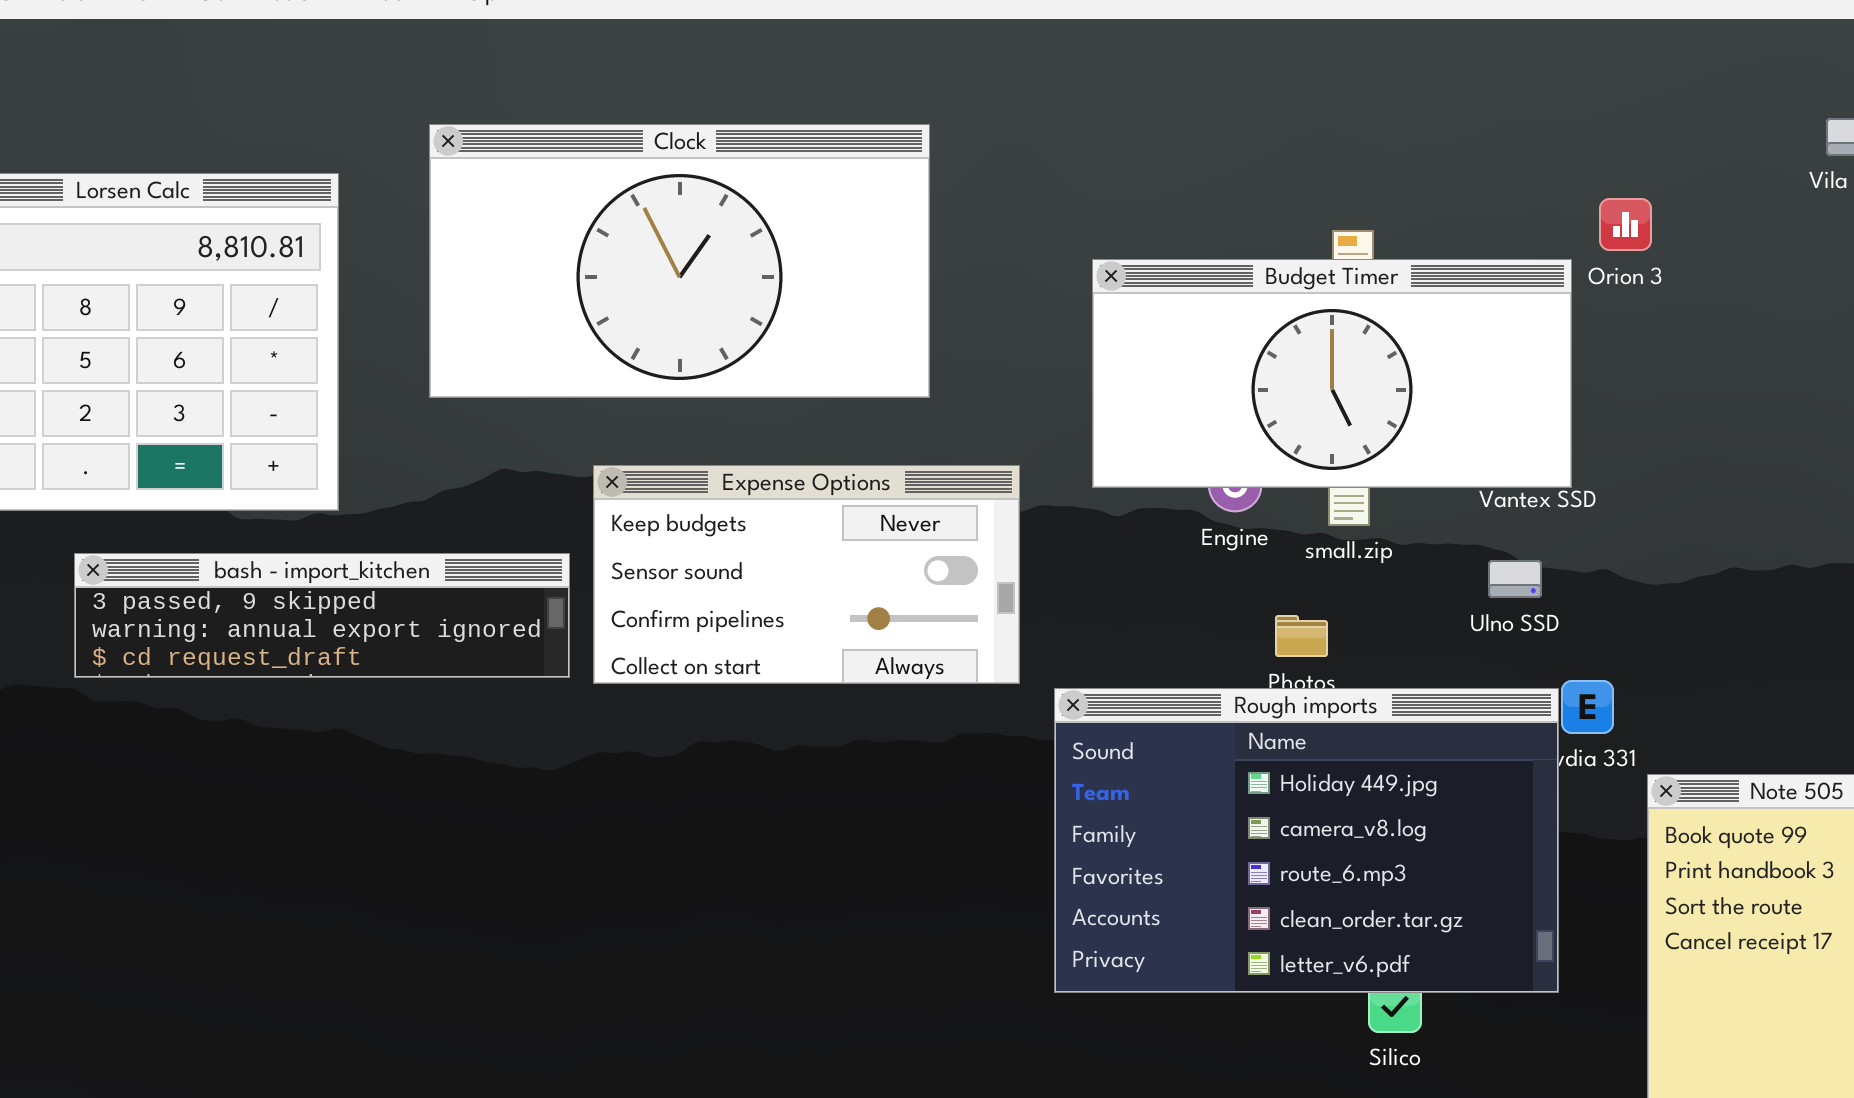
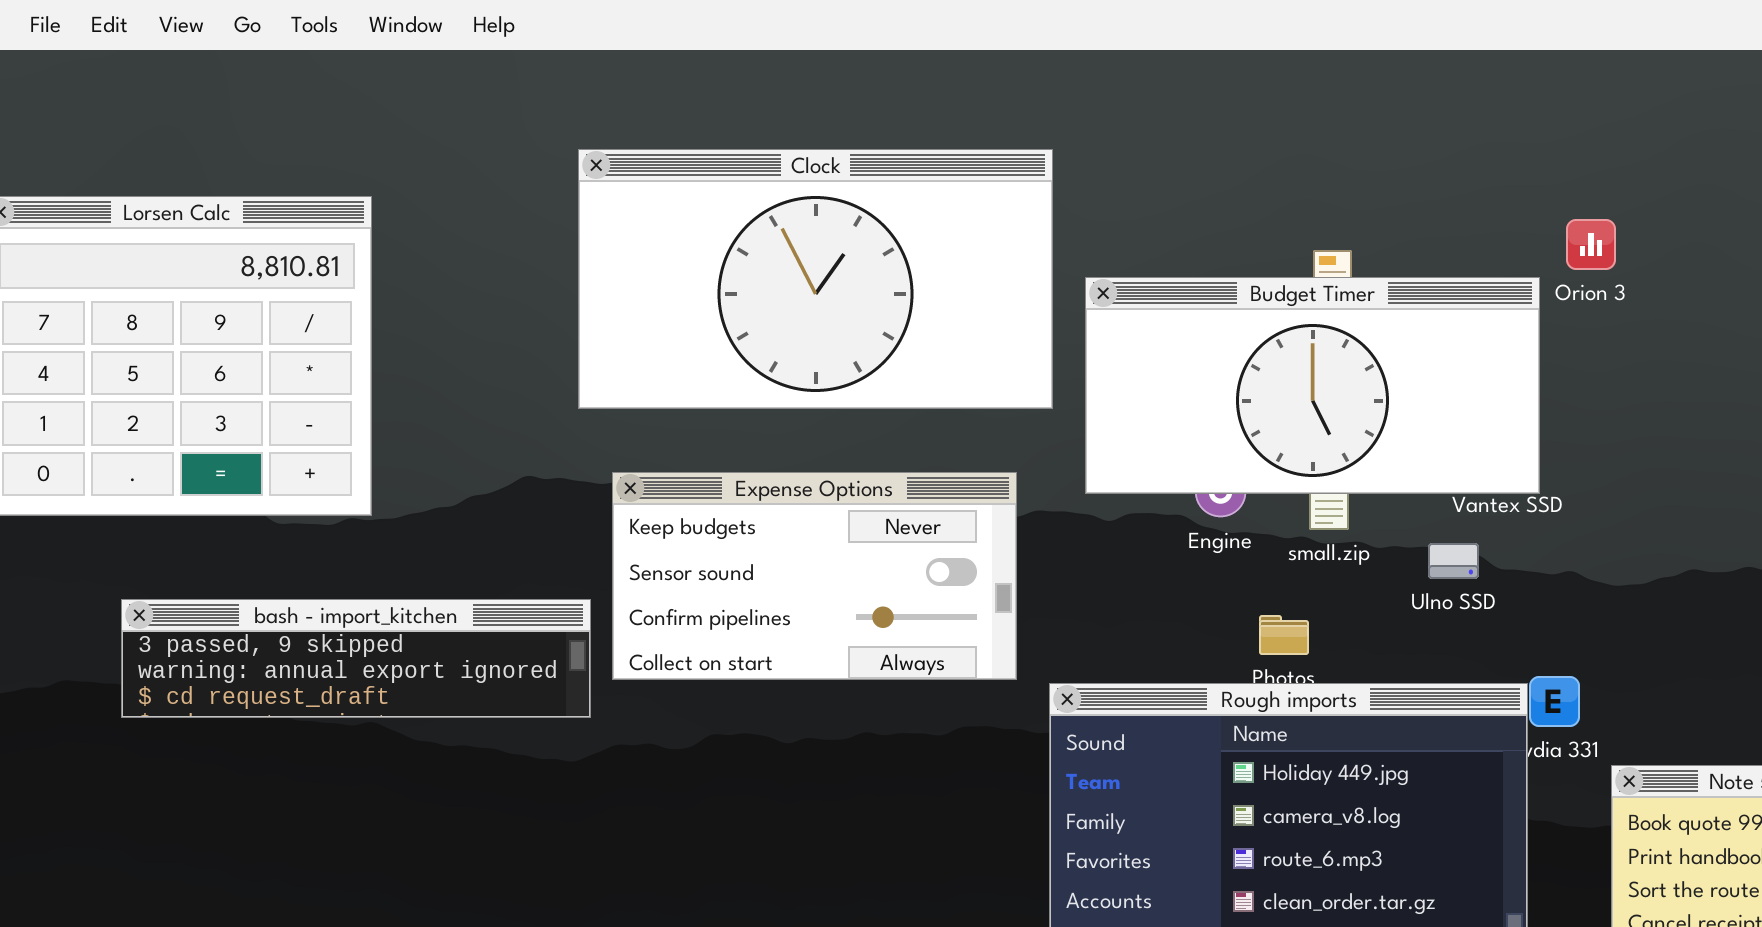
Clock: [429,124,930,398] -> [578,149,1053,409], moved
bash - import_kitchen: [74,553,570,678] -> [121,599,591,718], moved
Ulno SSD: [1488,560,1542,598] -> [1428,543,1479,579], moved

